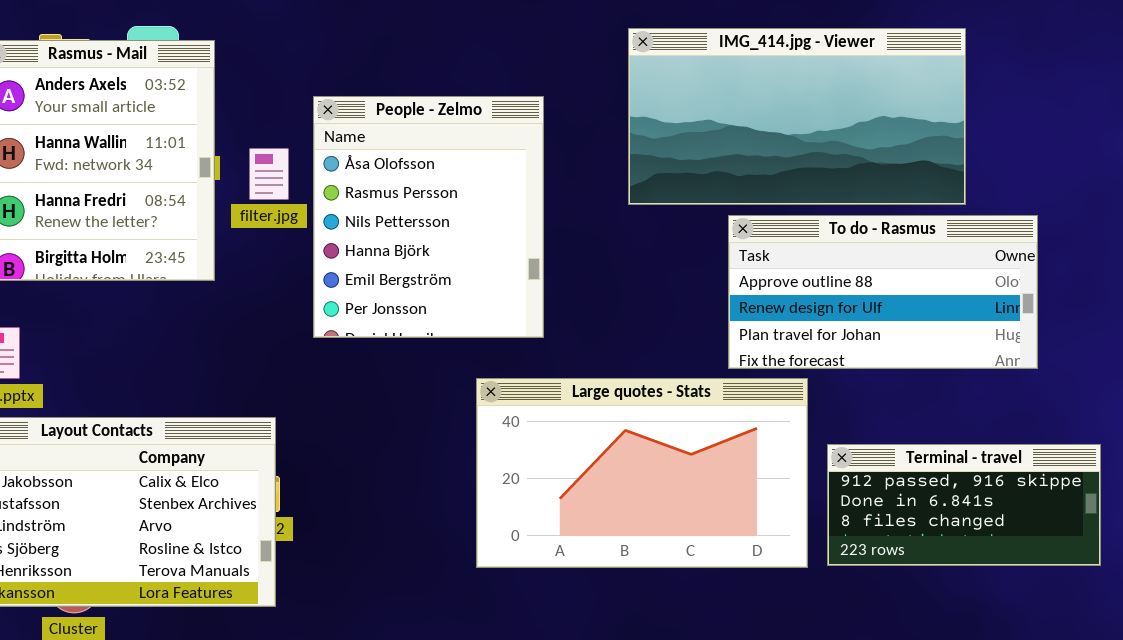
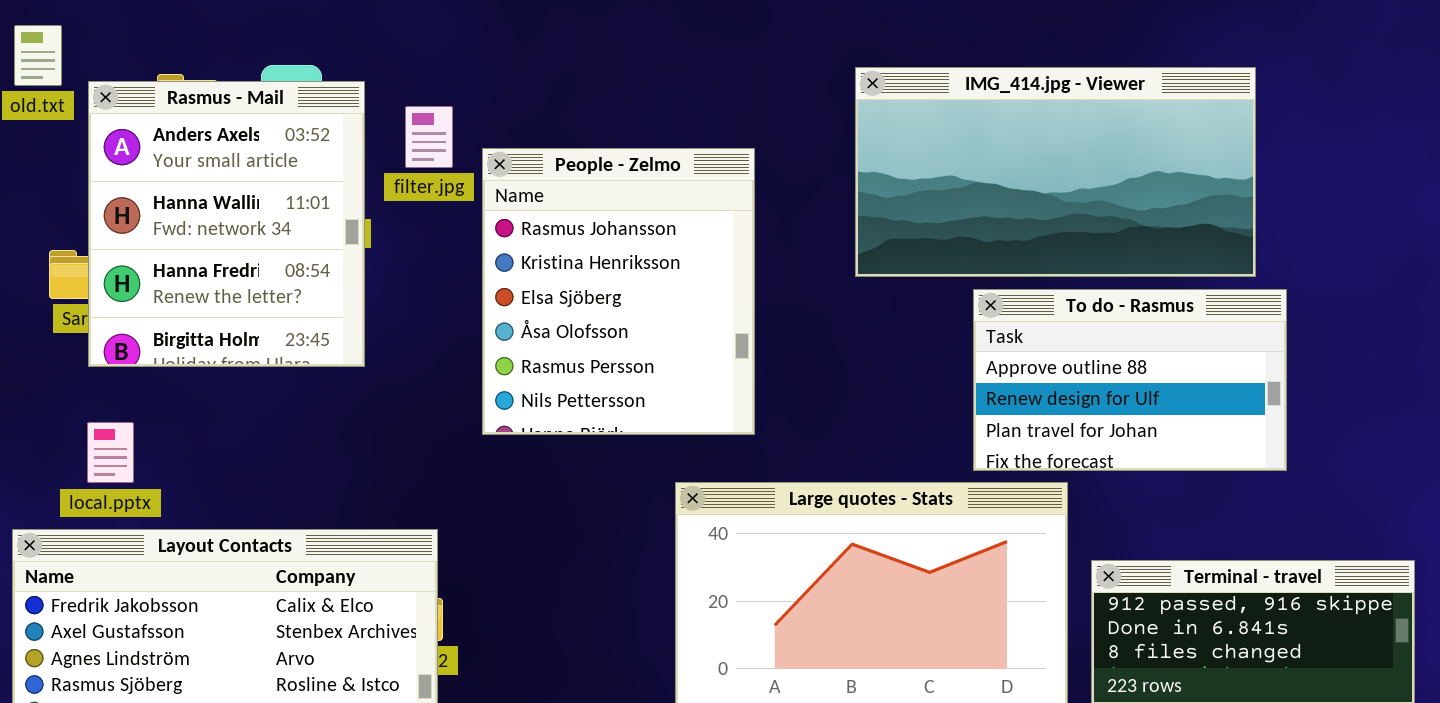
People - Zelmo: [313,96,544,338] -> [482,148,755,435], scrolled up 3 rows
filter.jpg: [249,148,289,200] -> [405,106,453,168], moved
To do - Rasmus: [728,215,1038,369] -> [973,289,1287,471], resized

